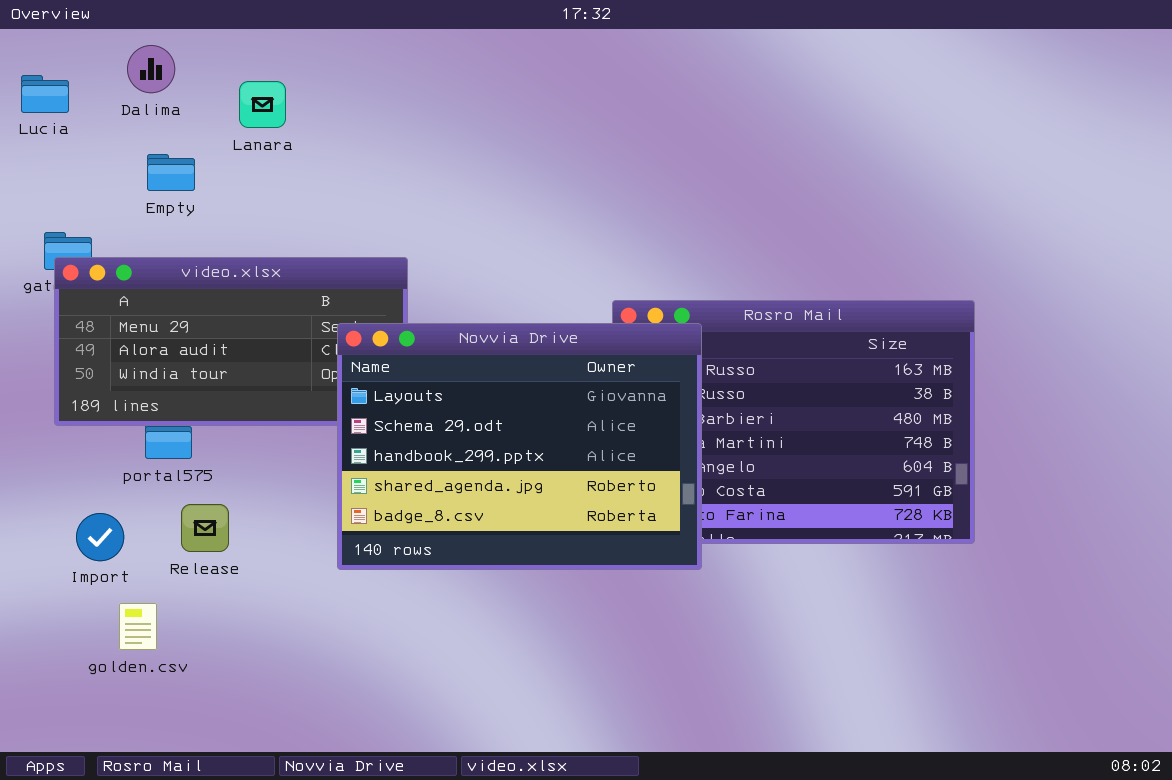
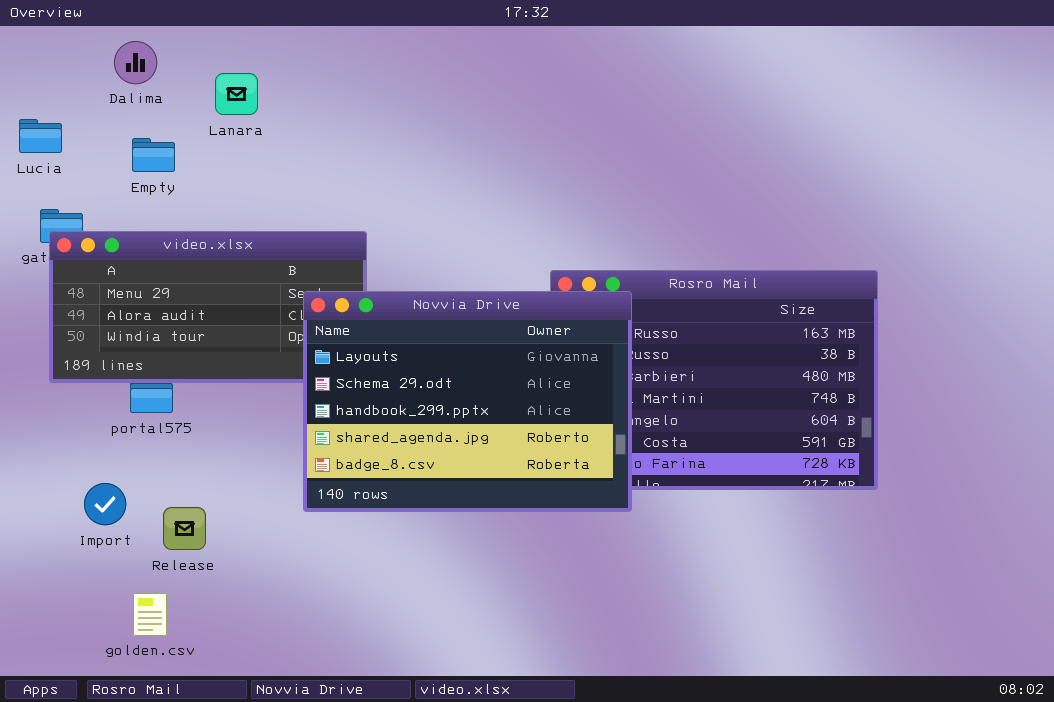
Lucia: [21,75,69,113] -> [19,119,62,153], moved
Release: [181,504,229,552] -> [163,507,206,550], moved
Import: [76,513,124,561] -> [84,483,126,525], moved
golden.csv: [119,603,157,650] -> [133,593,167,636], moved

